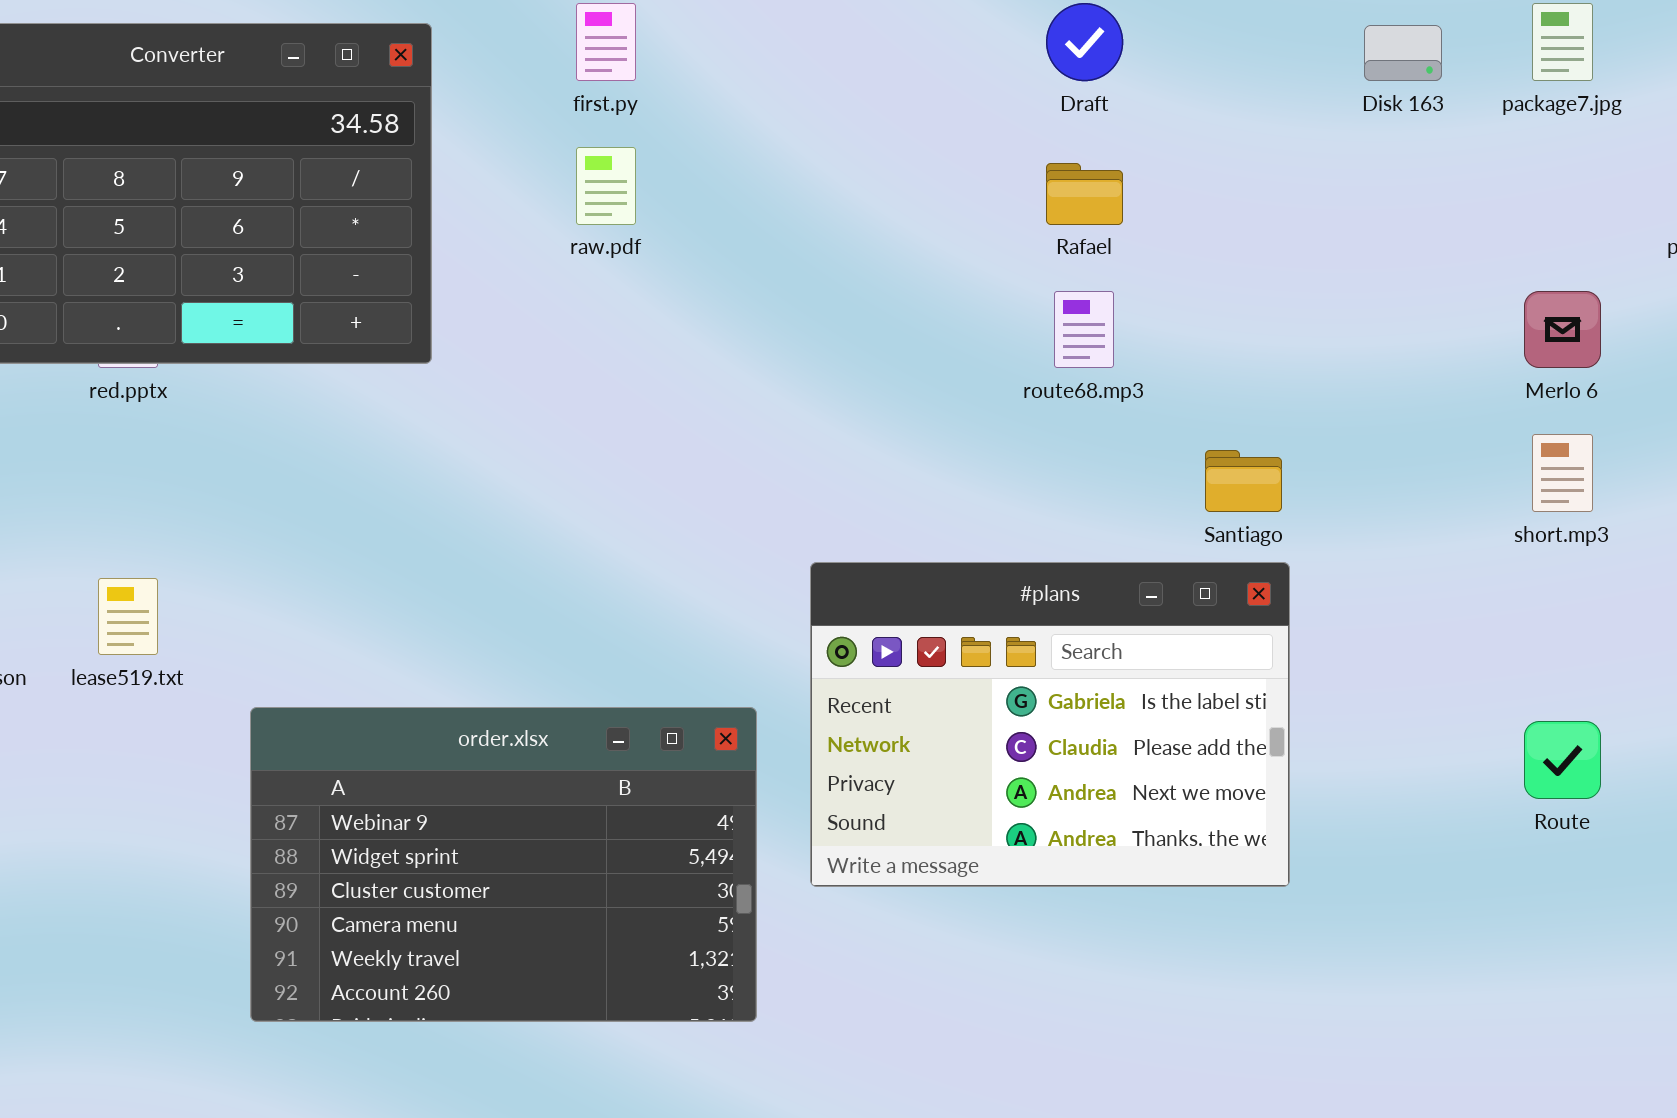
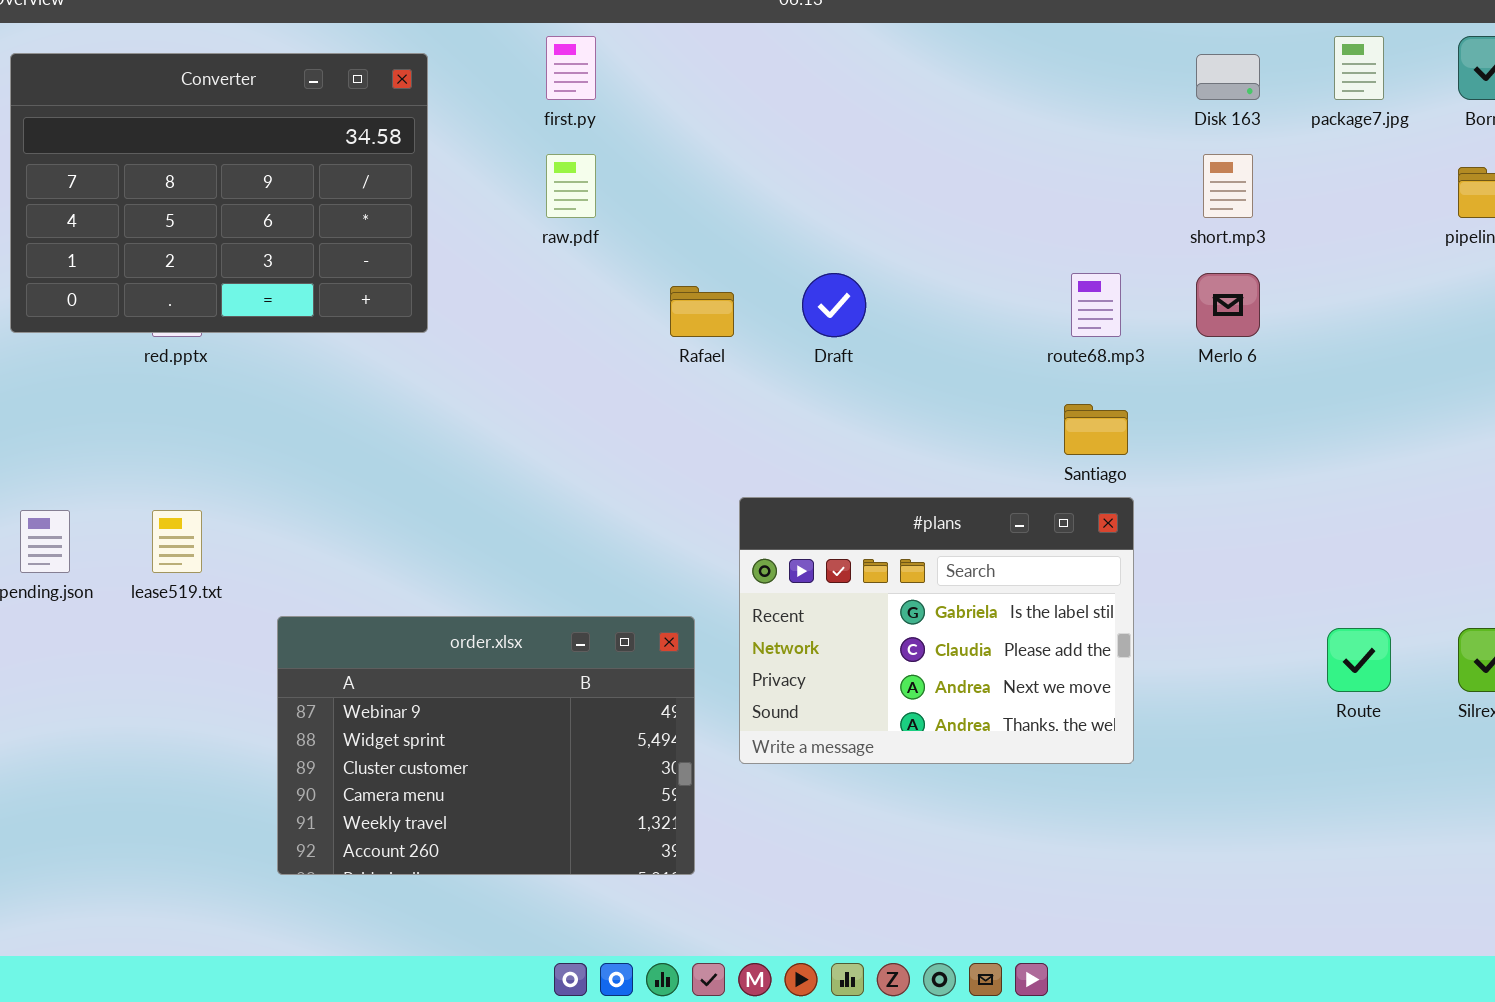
Draft: [1046,3,1123,81] -> [802,273,866,337], moved
Rafael: [1046,163,1123,225] -> [670,286,734,337], moved
route68.mp3: [1054,291,1114,368] -> [1071,273,1121,337], moved
Merlo 6: [1524,291,1601,368] -> [1196,273,1260,337], moved
short.mp3: [1532,434,1593,512] -> [1203,154,1253,218], moved

